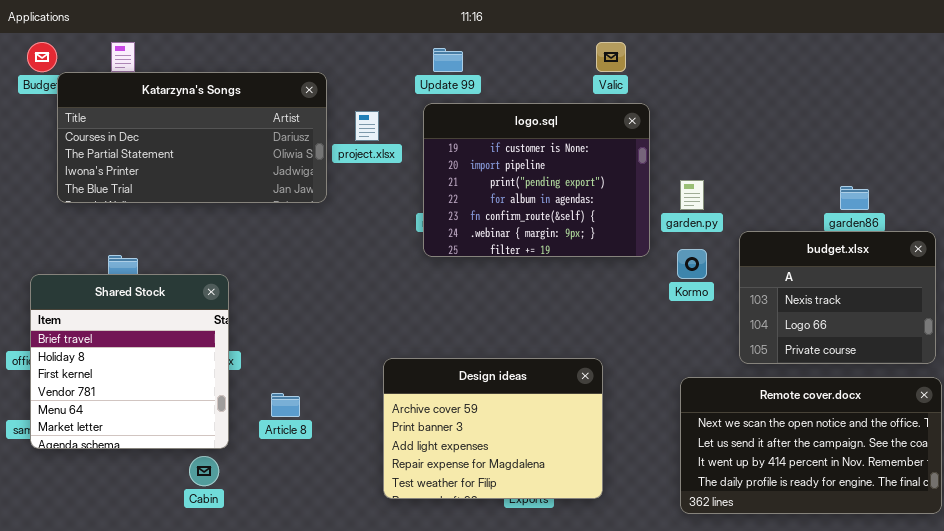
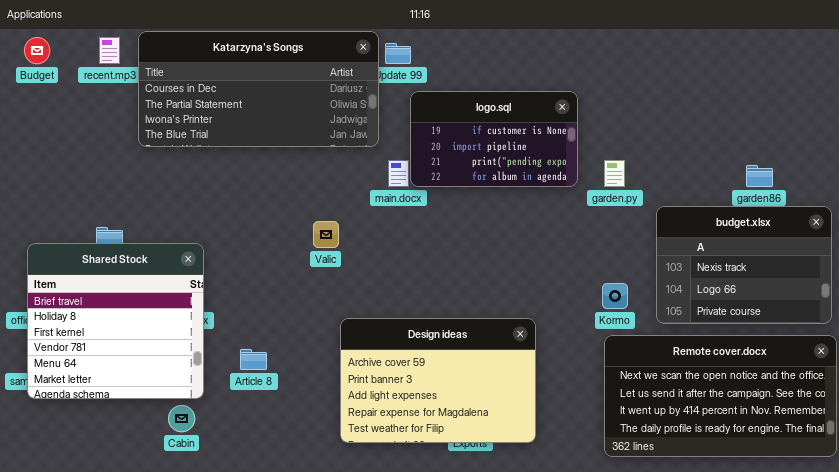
Valic: [596,42,626,72] -> [313,221,339,248], moved
Katarzyna's Songs: [57,72,327,203] -> [138,31,379,147], moved
logo.sql: [423,103,650,257] -> [410,91,578,187], resized
Kormo: [677,249,707,279] -> [602,283,628,309], moved

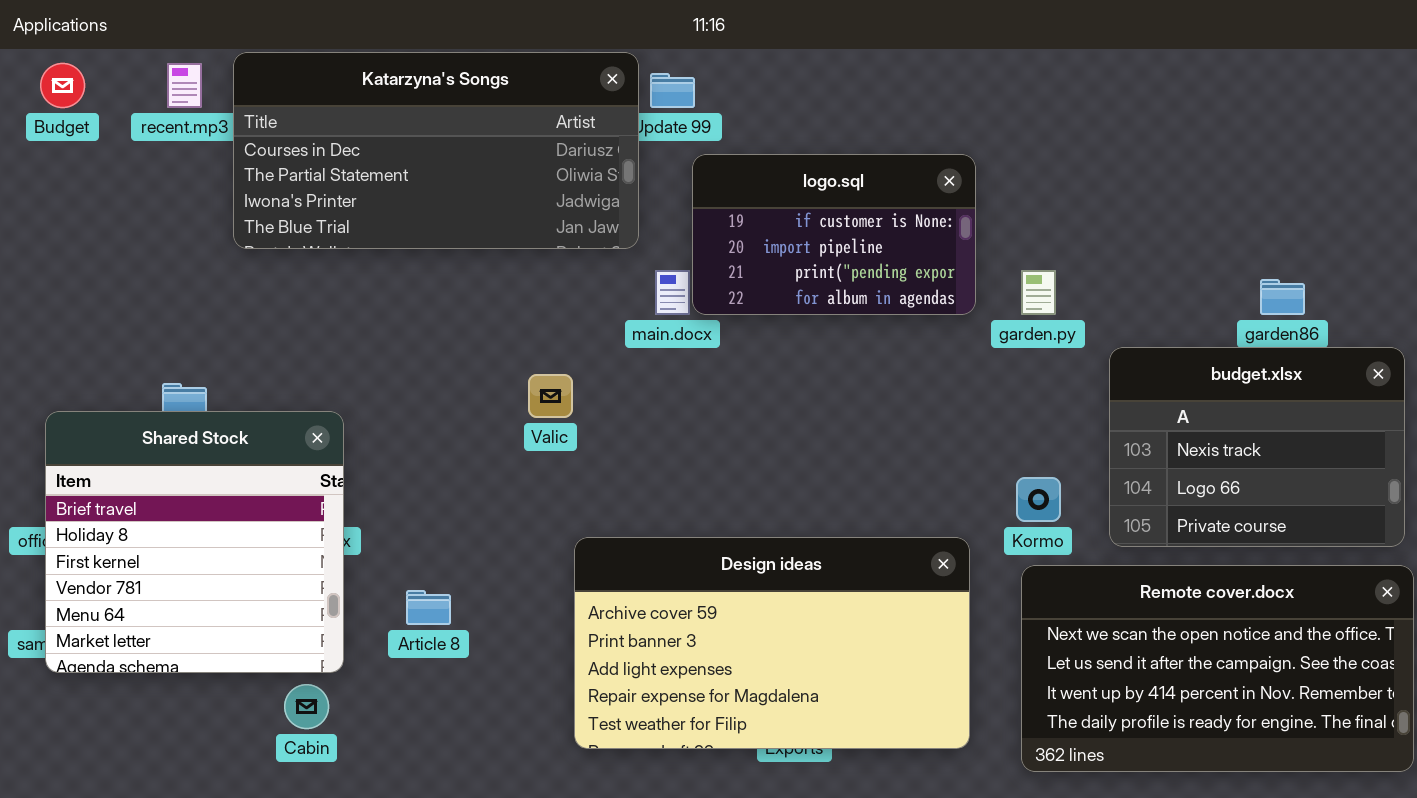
Design ideas: [340,318,536,443] -> [574,537,970,749], resized

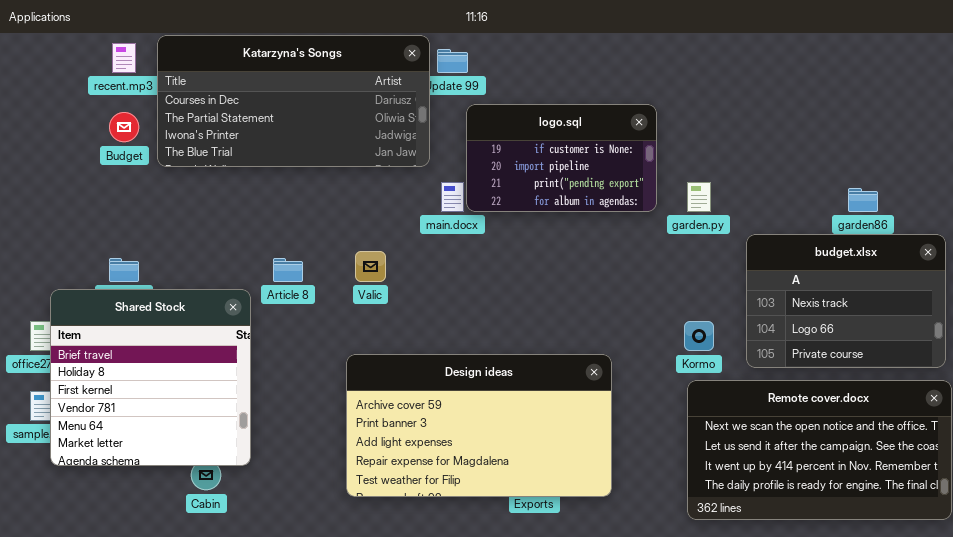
Budget: [40,63,85,108] -> [109,112,139,142], moved
Shared Stock: [45,411,344,673] -> [50,289,251,466], moved
Design ideas: [574,537,970,749] -> [346,354,612,497], moved
Article 8: [406,590,451,625] -> [273,258,303,282], moved

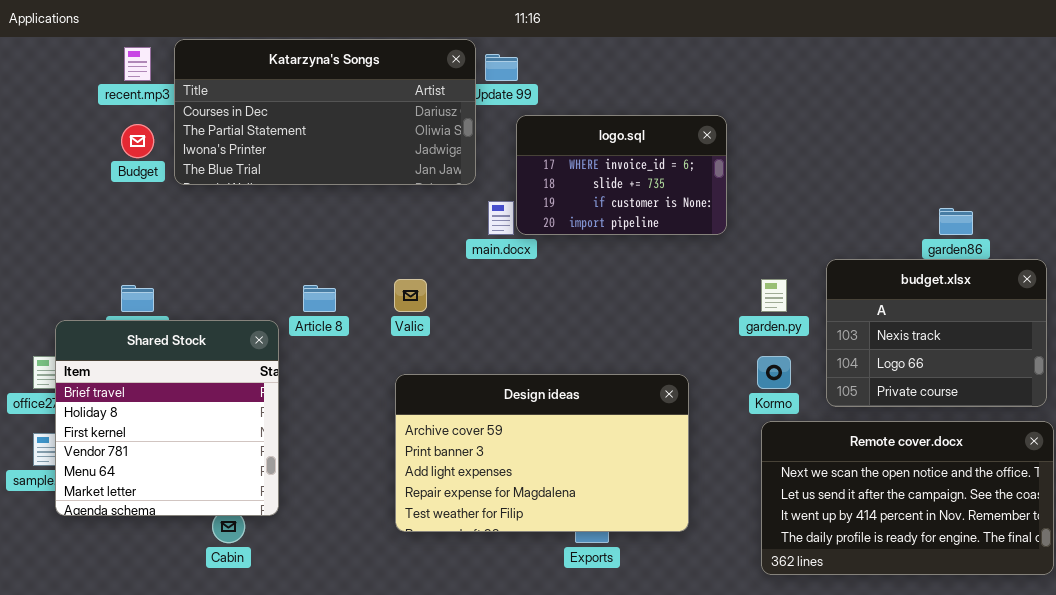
logo.sql: [466,104,657,212] -> [516,115,727,235], scrolled up 2 rows
garden.py: [687,182,711,212] -> [761,279,787,312], moved
Design ideas: [346,354,612,497] -> [395,374,689,532], moved

